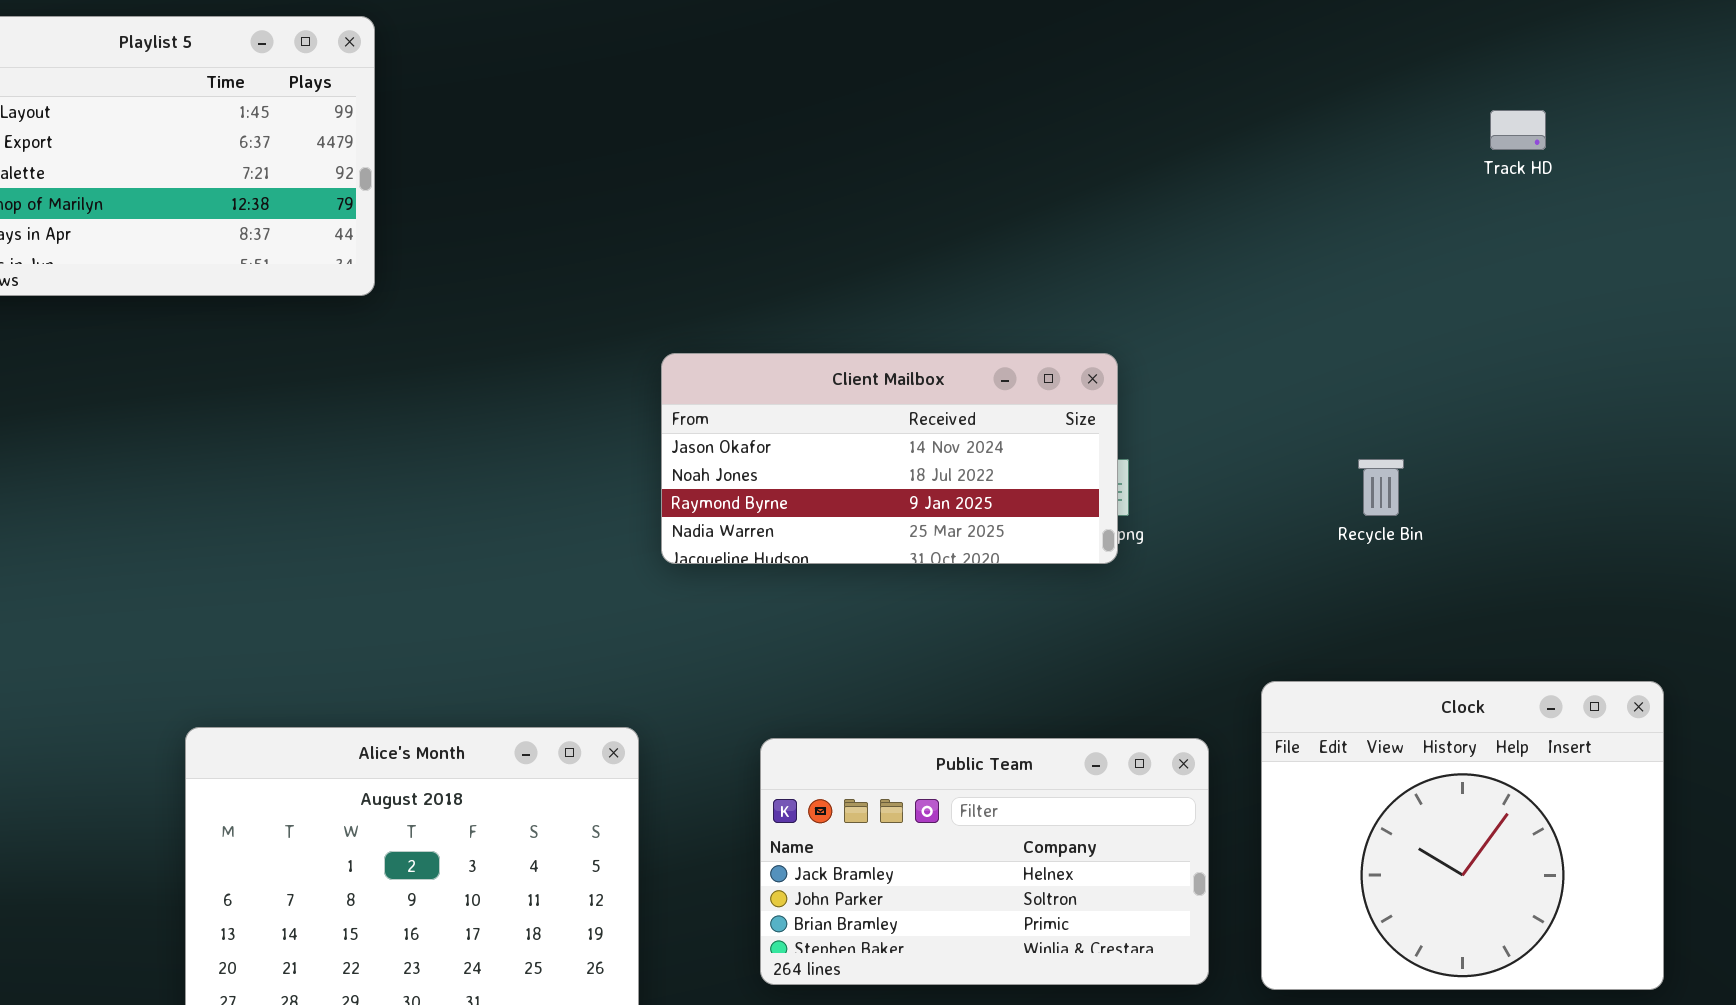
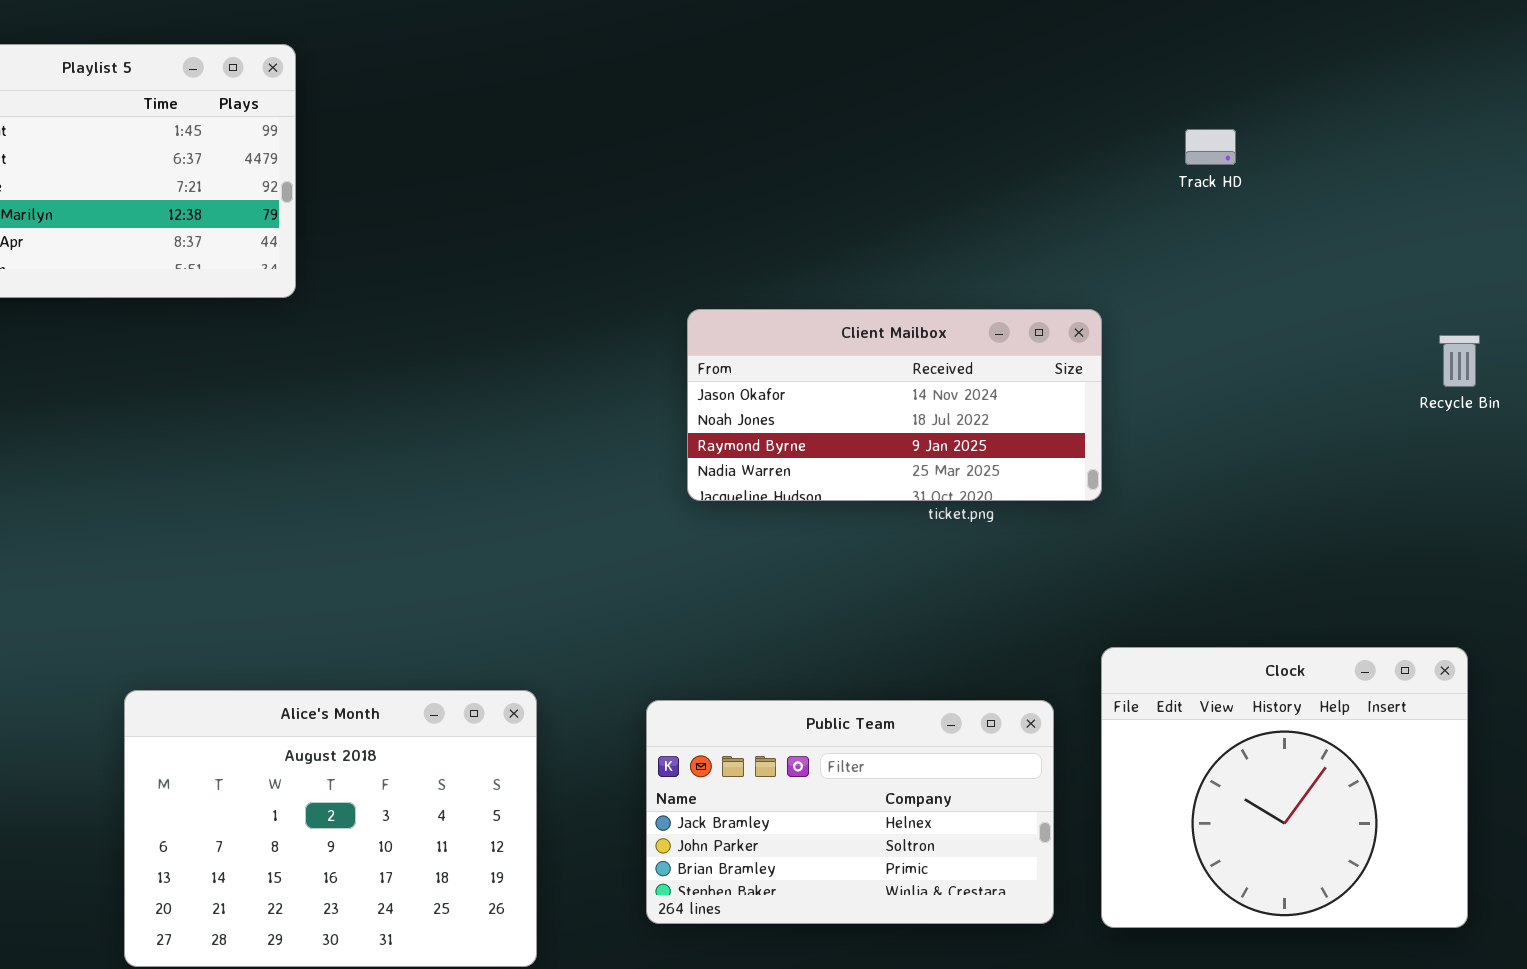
Track HD: [1490,110,1546,150] -> [1185,129,1236,165], moved
Client Mailbox: [661,353,1118,564] -> [687,309,1102,501], moved
Recycle Bin: [1358,459,1404,516] -> [1439,335,1480,387], moved

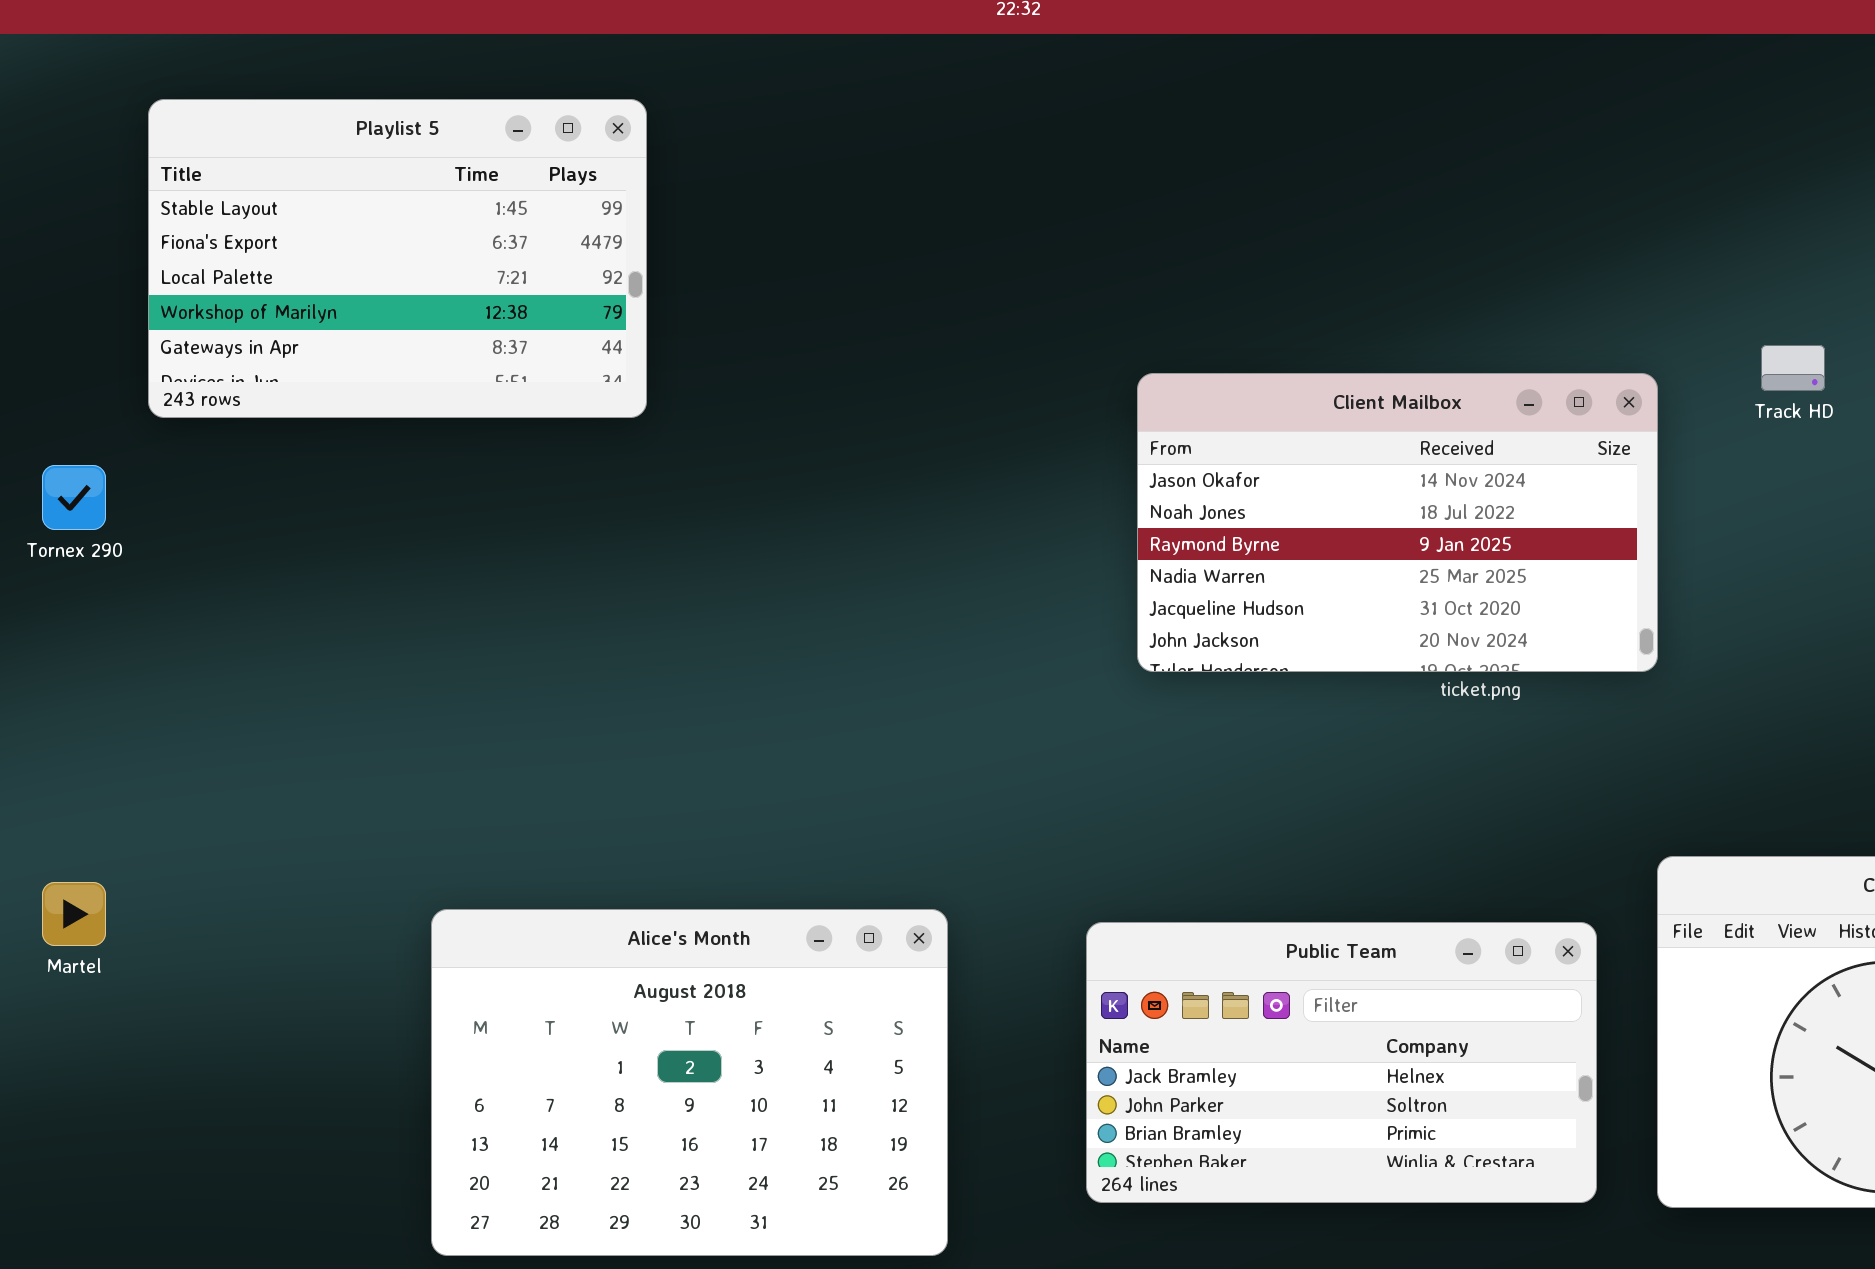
Track HD: [1185,129,1236,165] -> [1761,345,1825,391], moved
Client Mailbox: [687,309,1102,501] -> [1137,373,1658,672], resized

